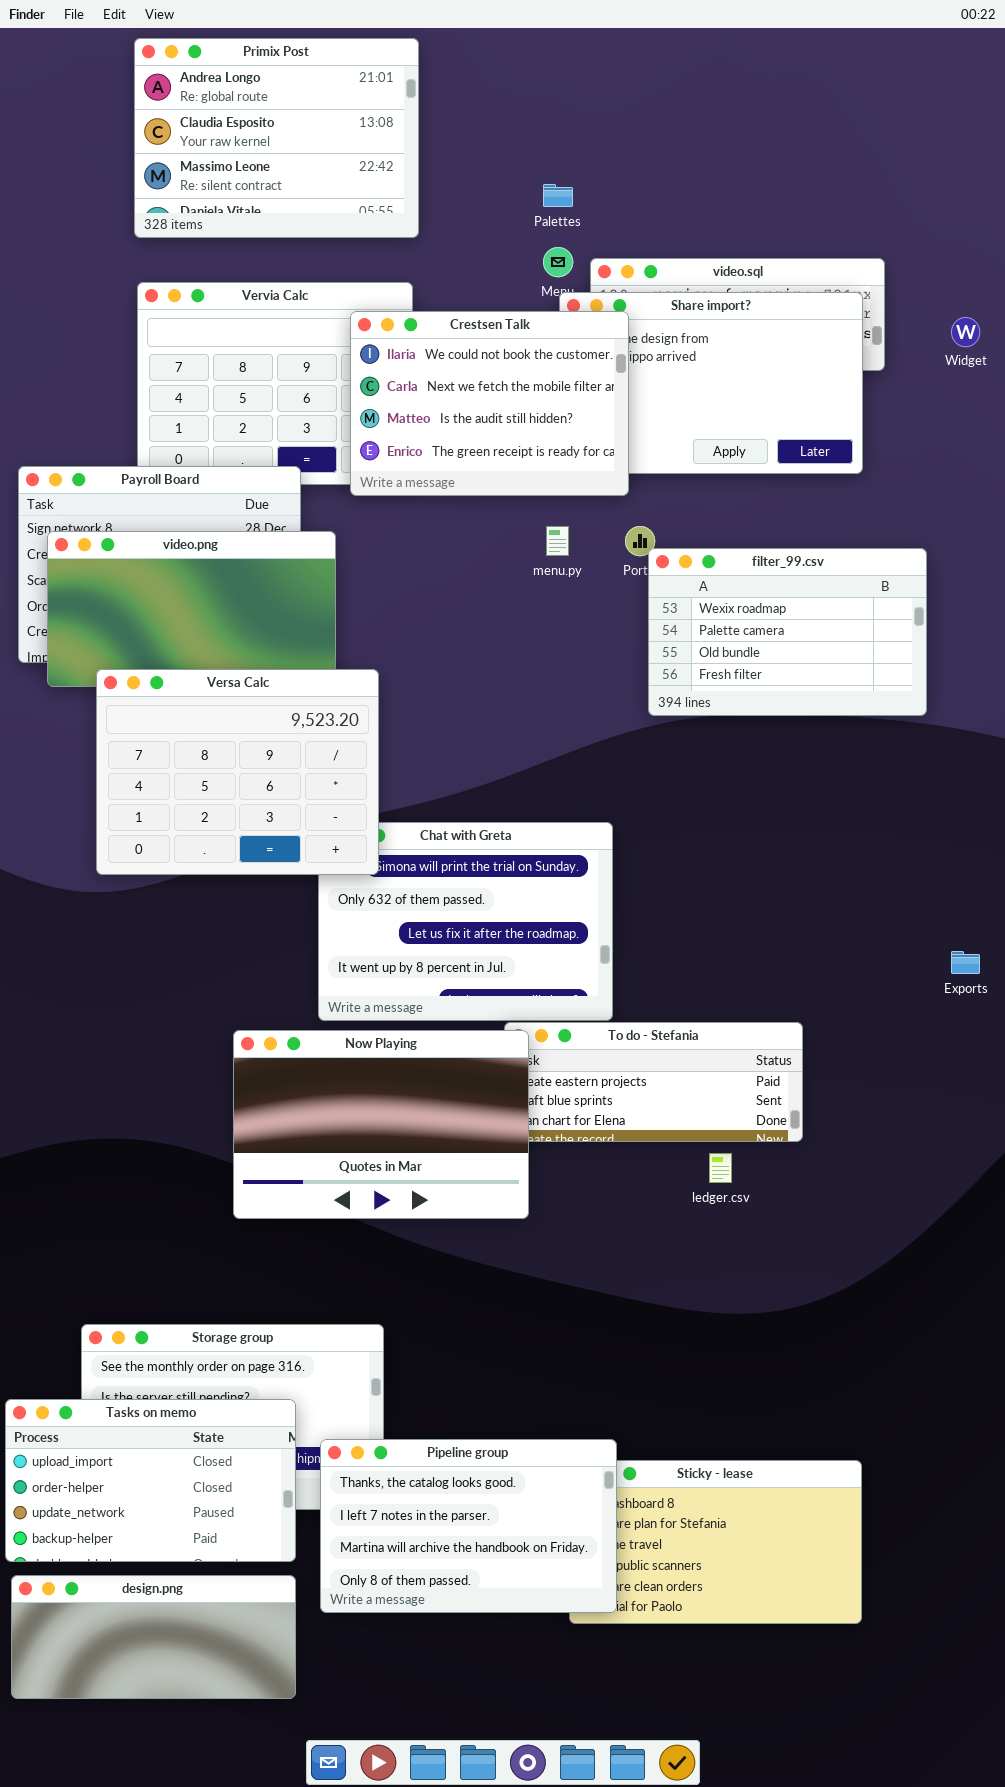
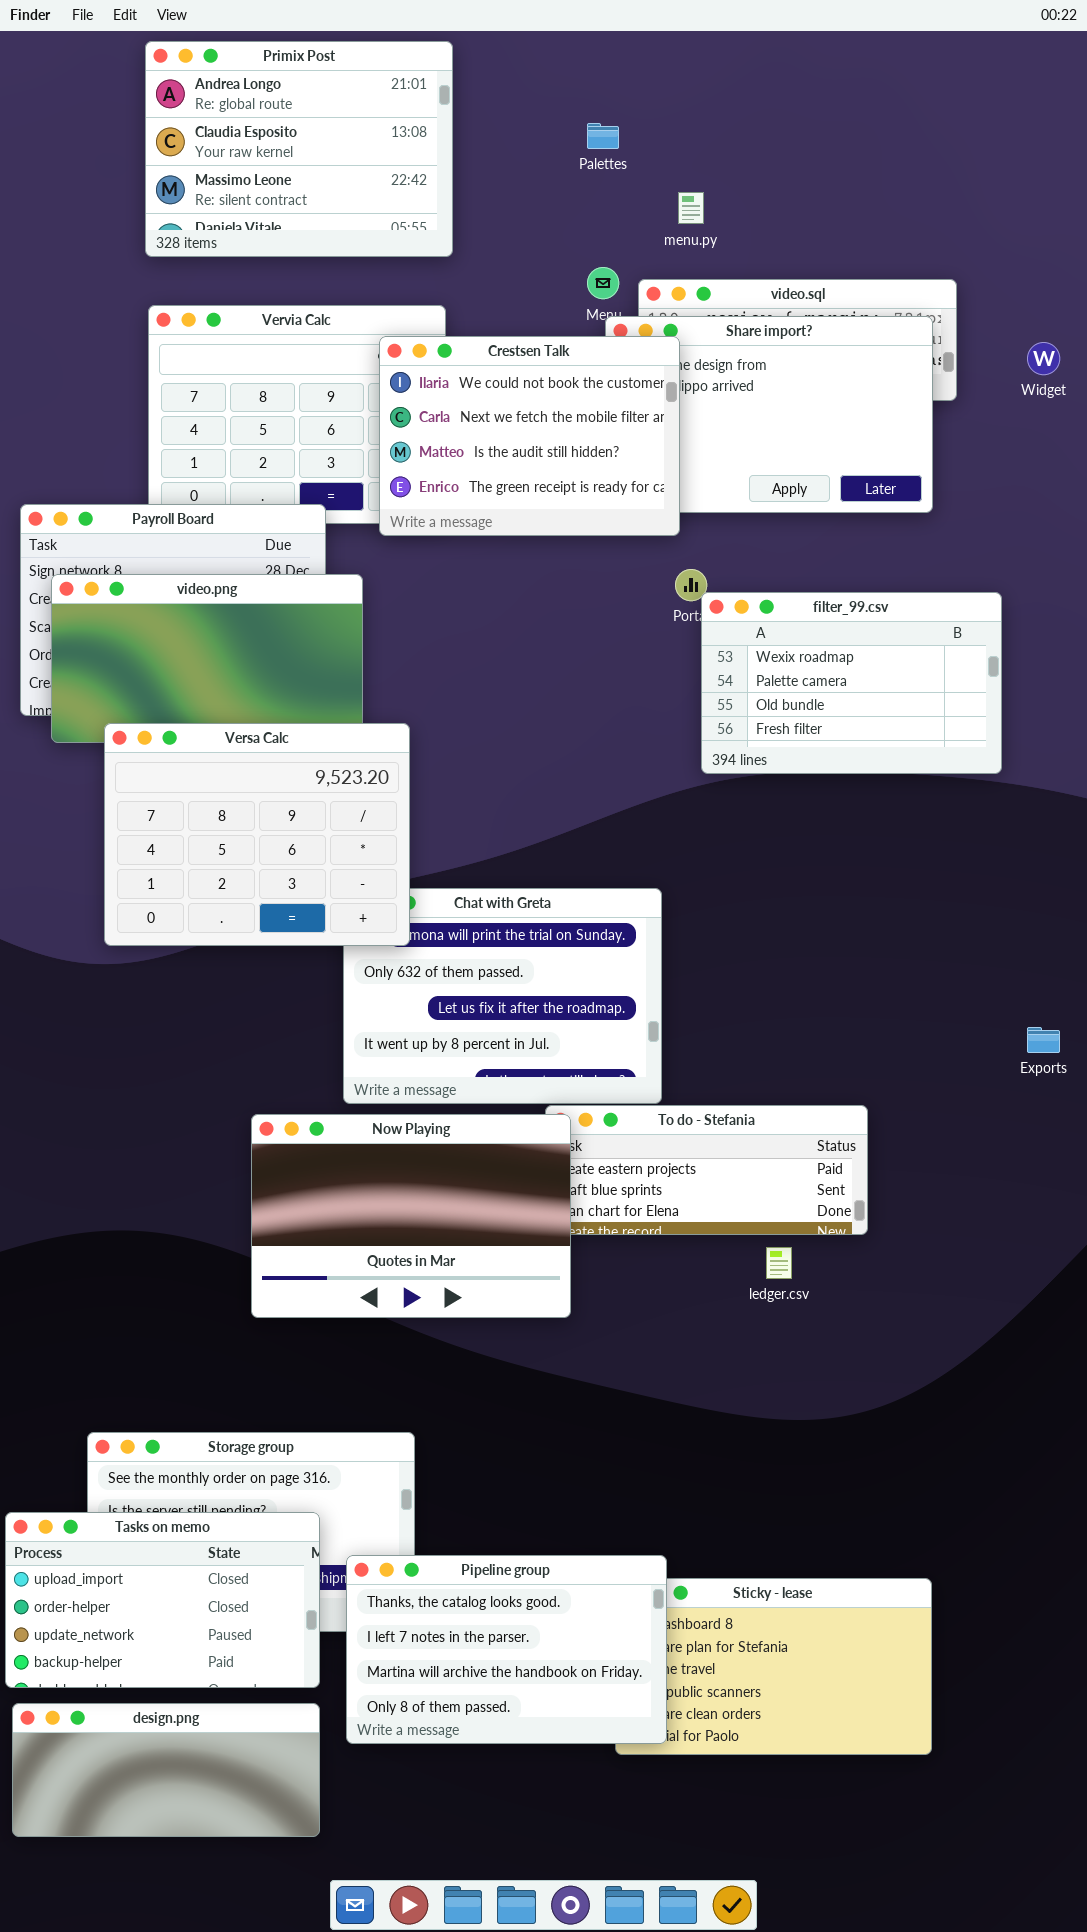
Palettes: [543,184,573,207] -> [587,123,619,149], moved
menu.py: [546,526,569,556] -> [678,192,704,224], moved

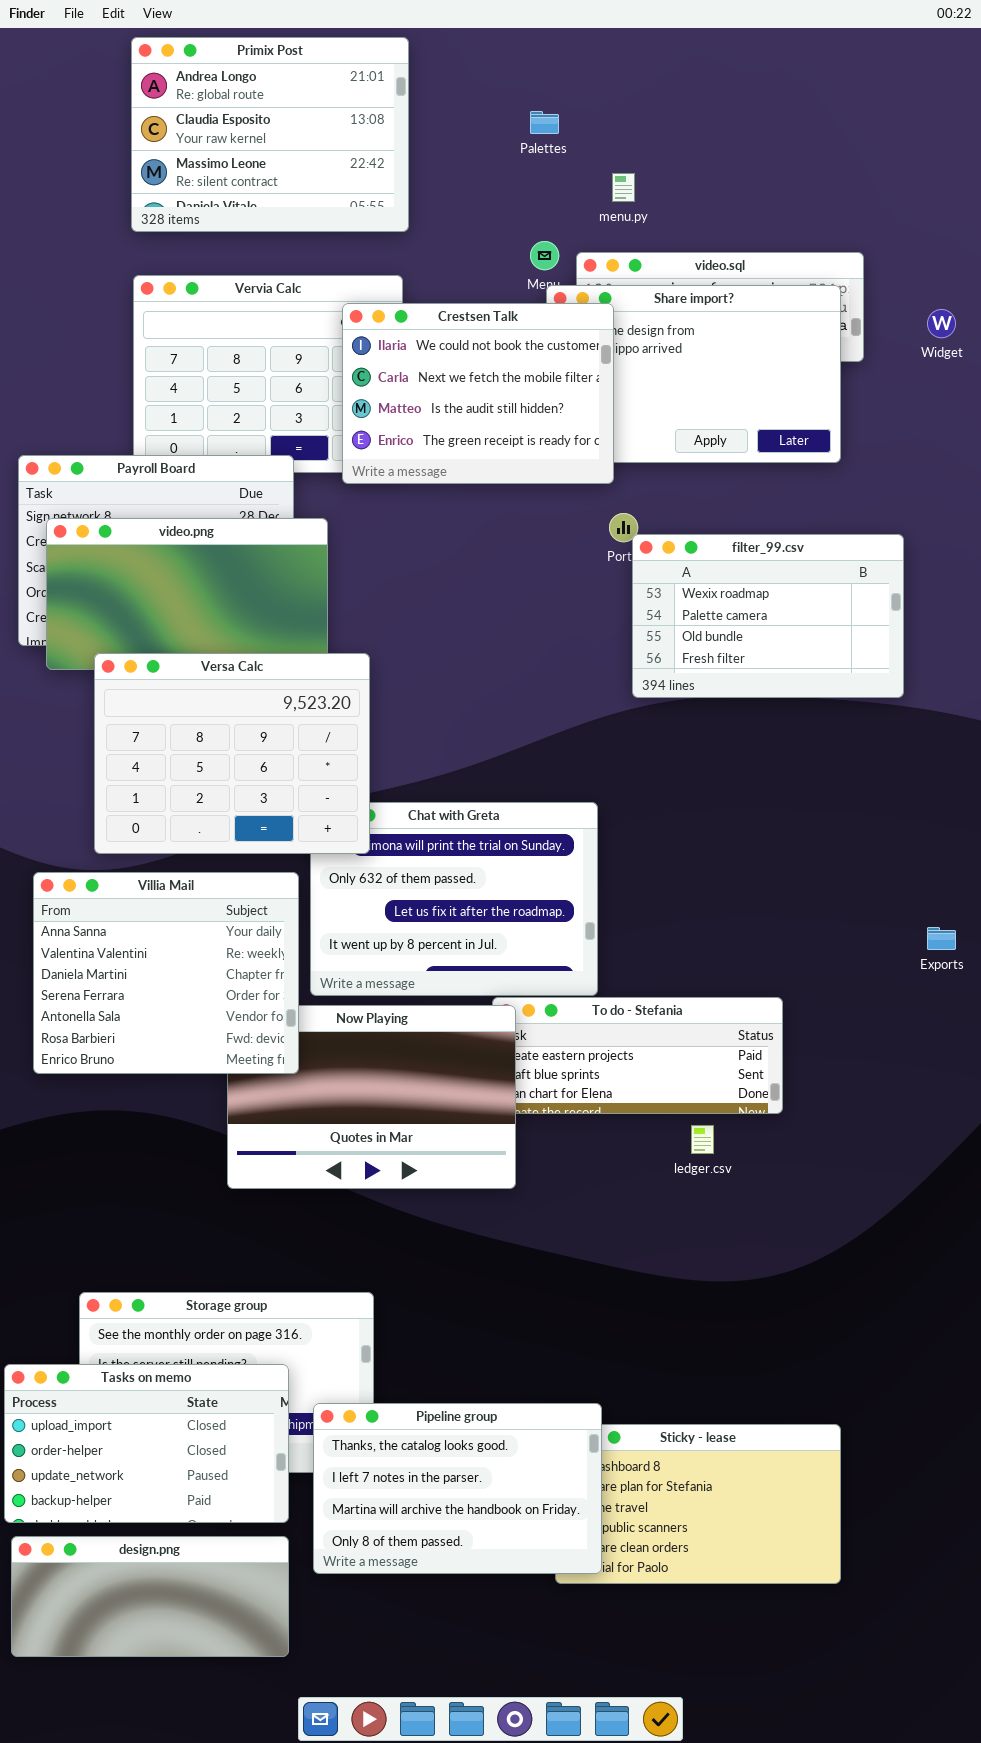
Villia Mail: none -> [33,872,299,1074], opened

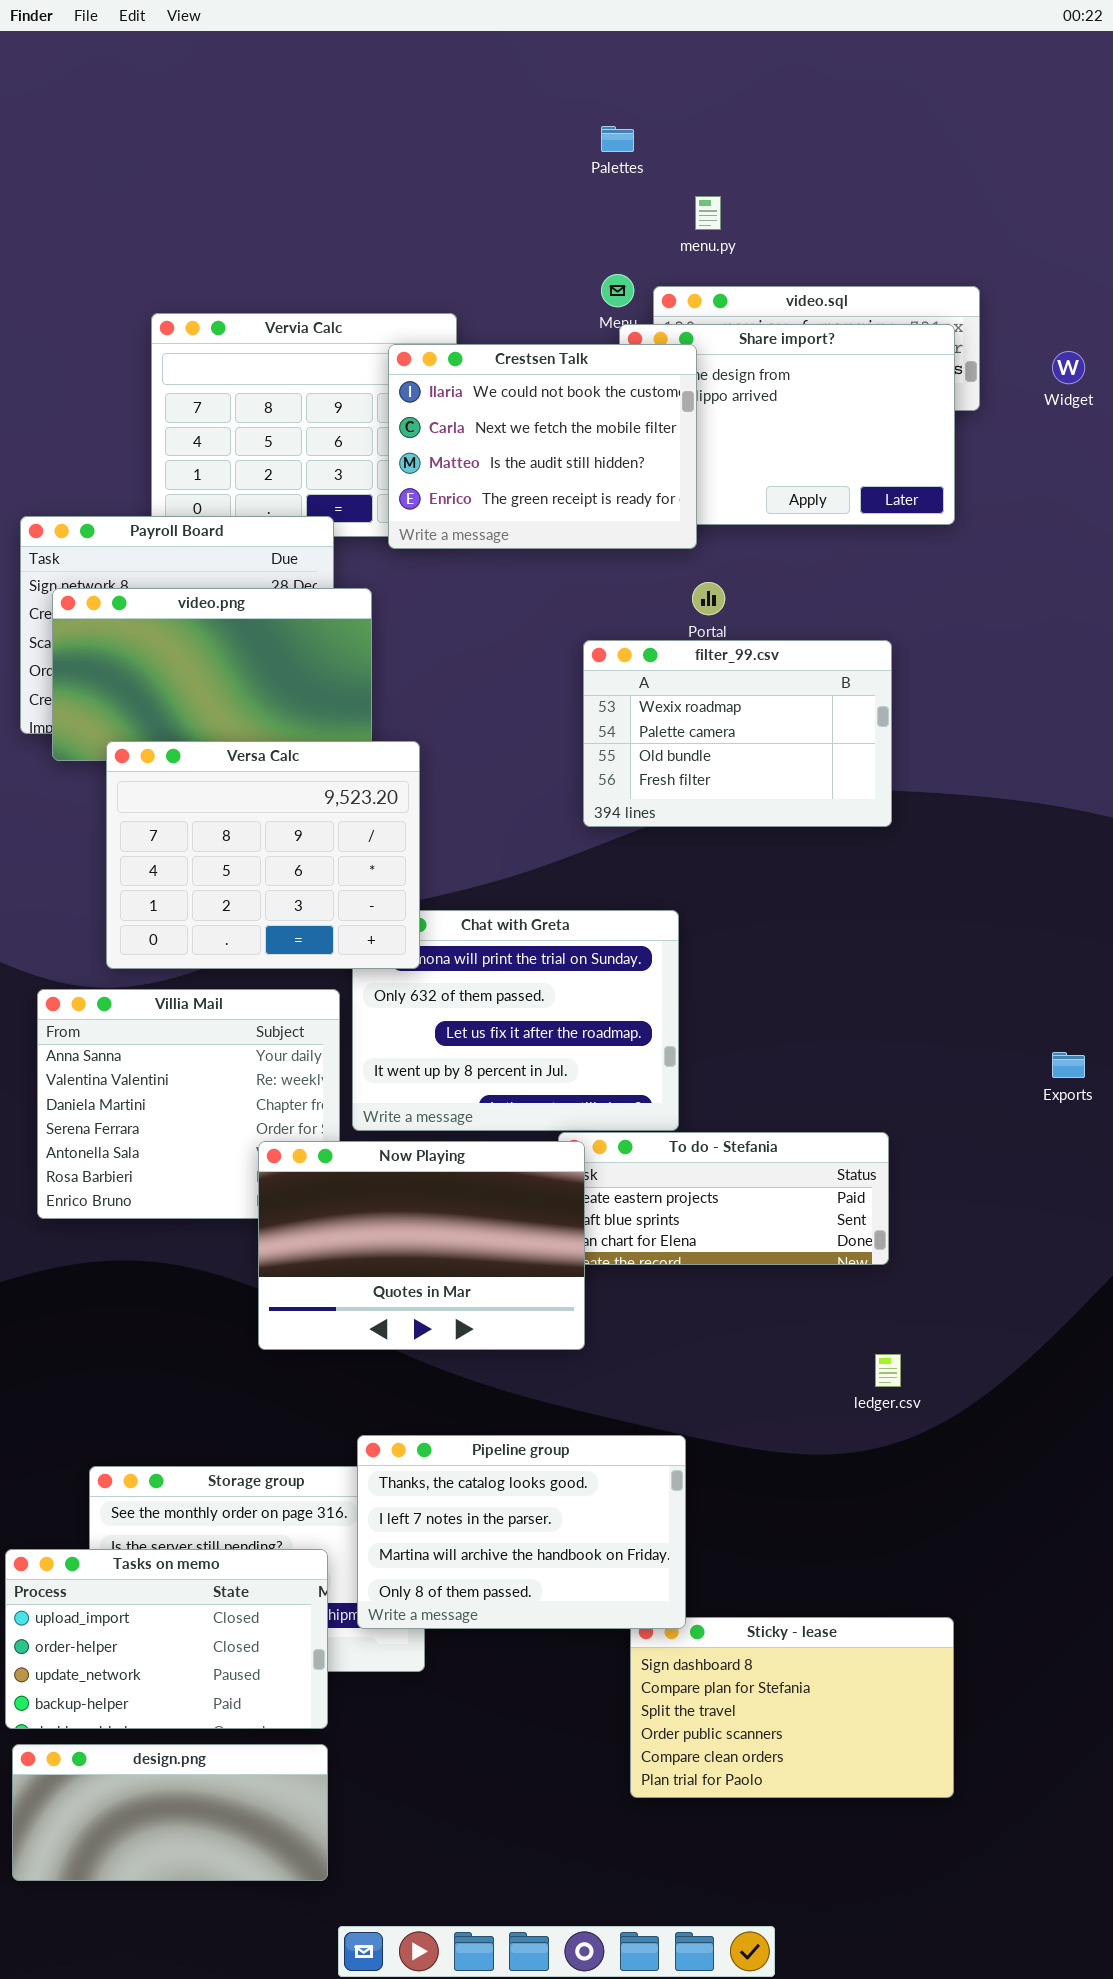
Primix Post: [131,37,409,232] -> none, closed
filter_99.csv: [632,534,904,698] -> [583,640,892,827], moved
Now Playing: [227,1005,516,1189] -> [258,1141,585,1350], raised
ledger.csv: [691,1125,714,1154] -> [875,1354,901,1387], moved
Pipeline group: [313,1403,602,1574] -> [357,1435,686,1629], moved

